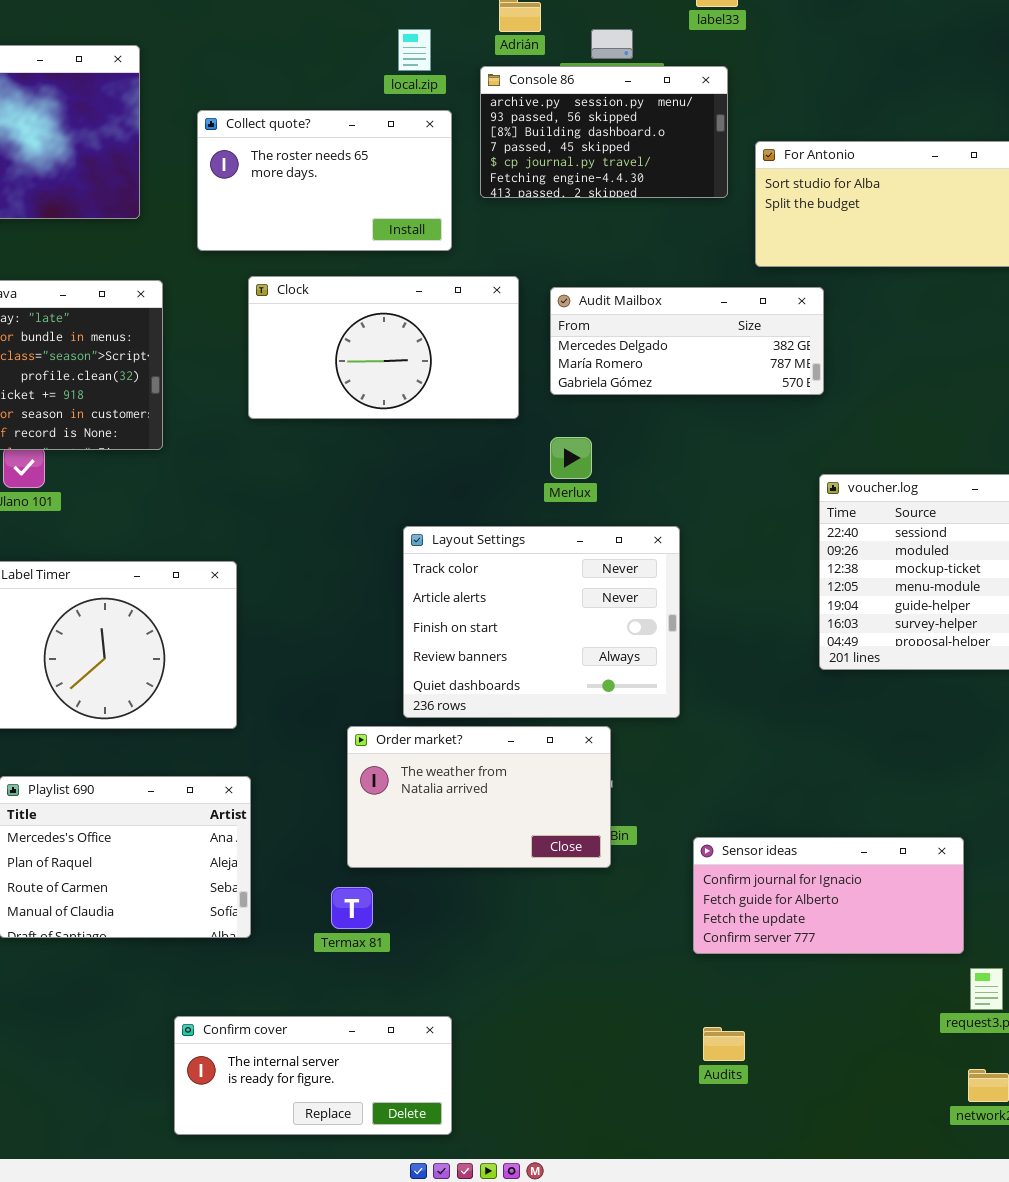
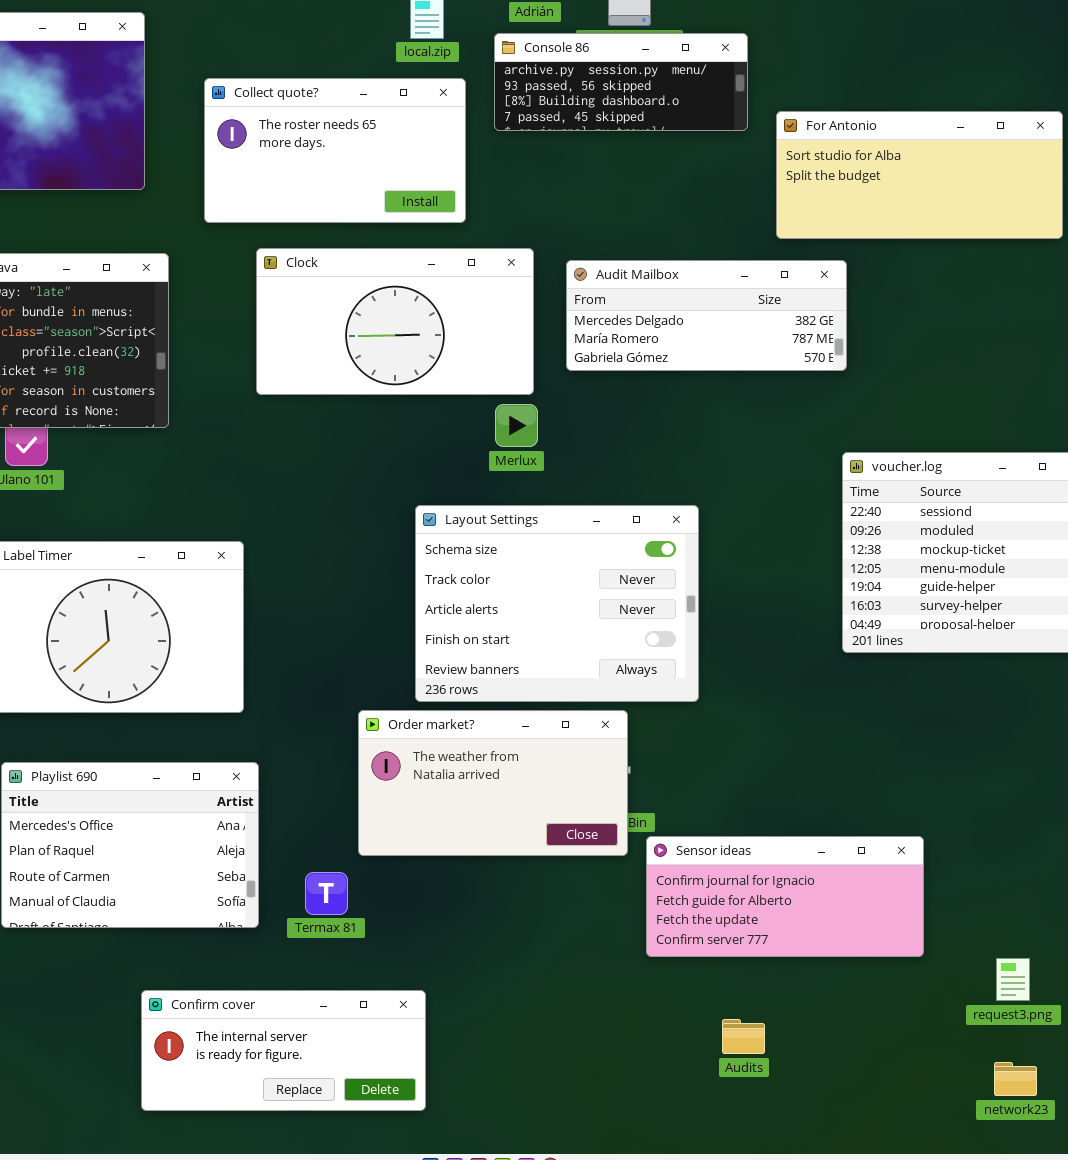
Console 86: [480,66,728,198] -> [494,33,748,131], resized
Merlux: [550,437,592,479] -> [495,404,538,447], moved
Layout Settings: [403,526,680,718] -> [415,505,699,702], scrolled up 1 row
Sensor ideas: [693,837,964,954] -> [646,836,924,957], moved
Termax 81: [331,887,373,929] -> [305,872,348,915], moved
Confirm cover: [174,1016,452,1135] -> [141,990,426,1111], moved

